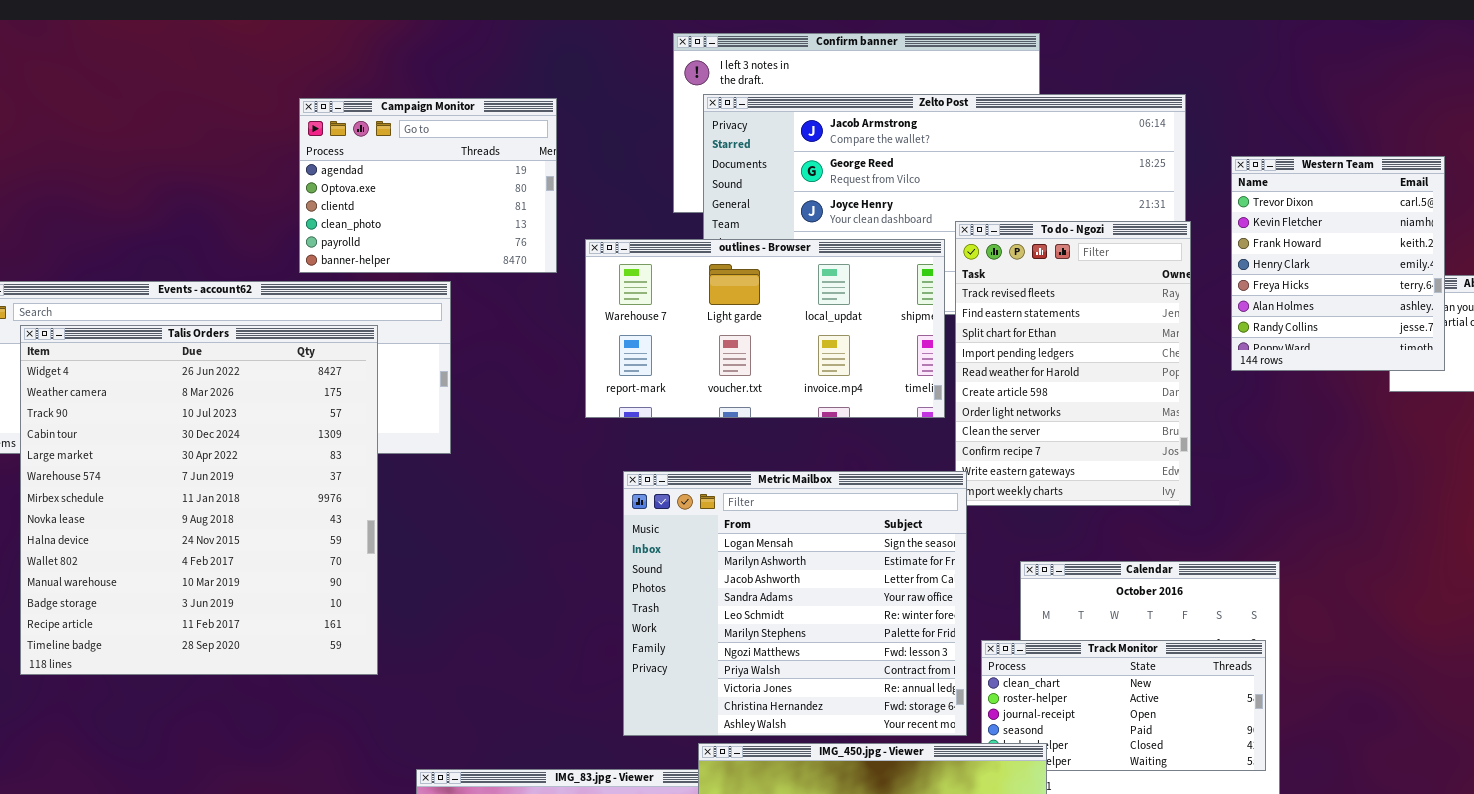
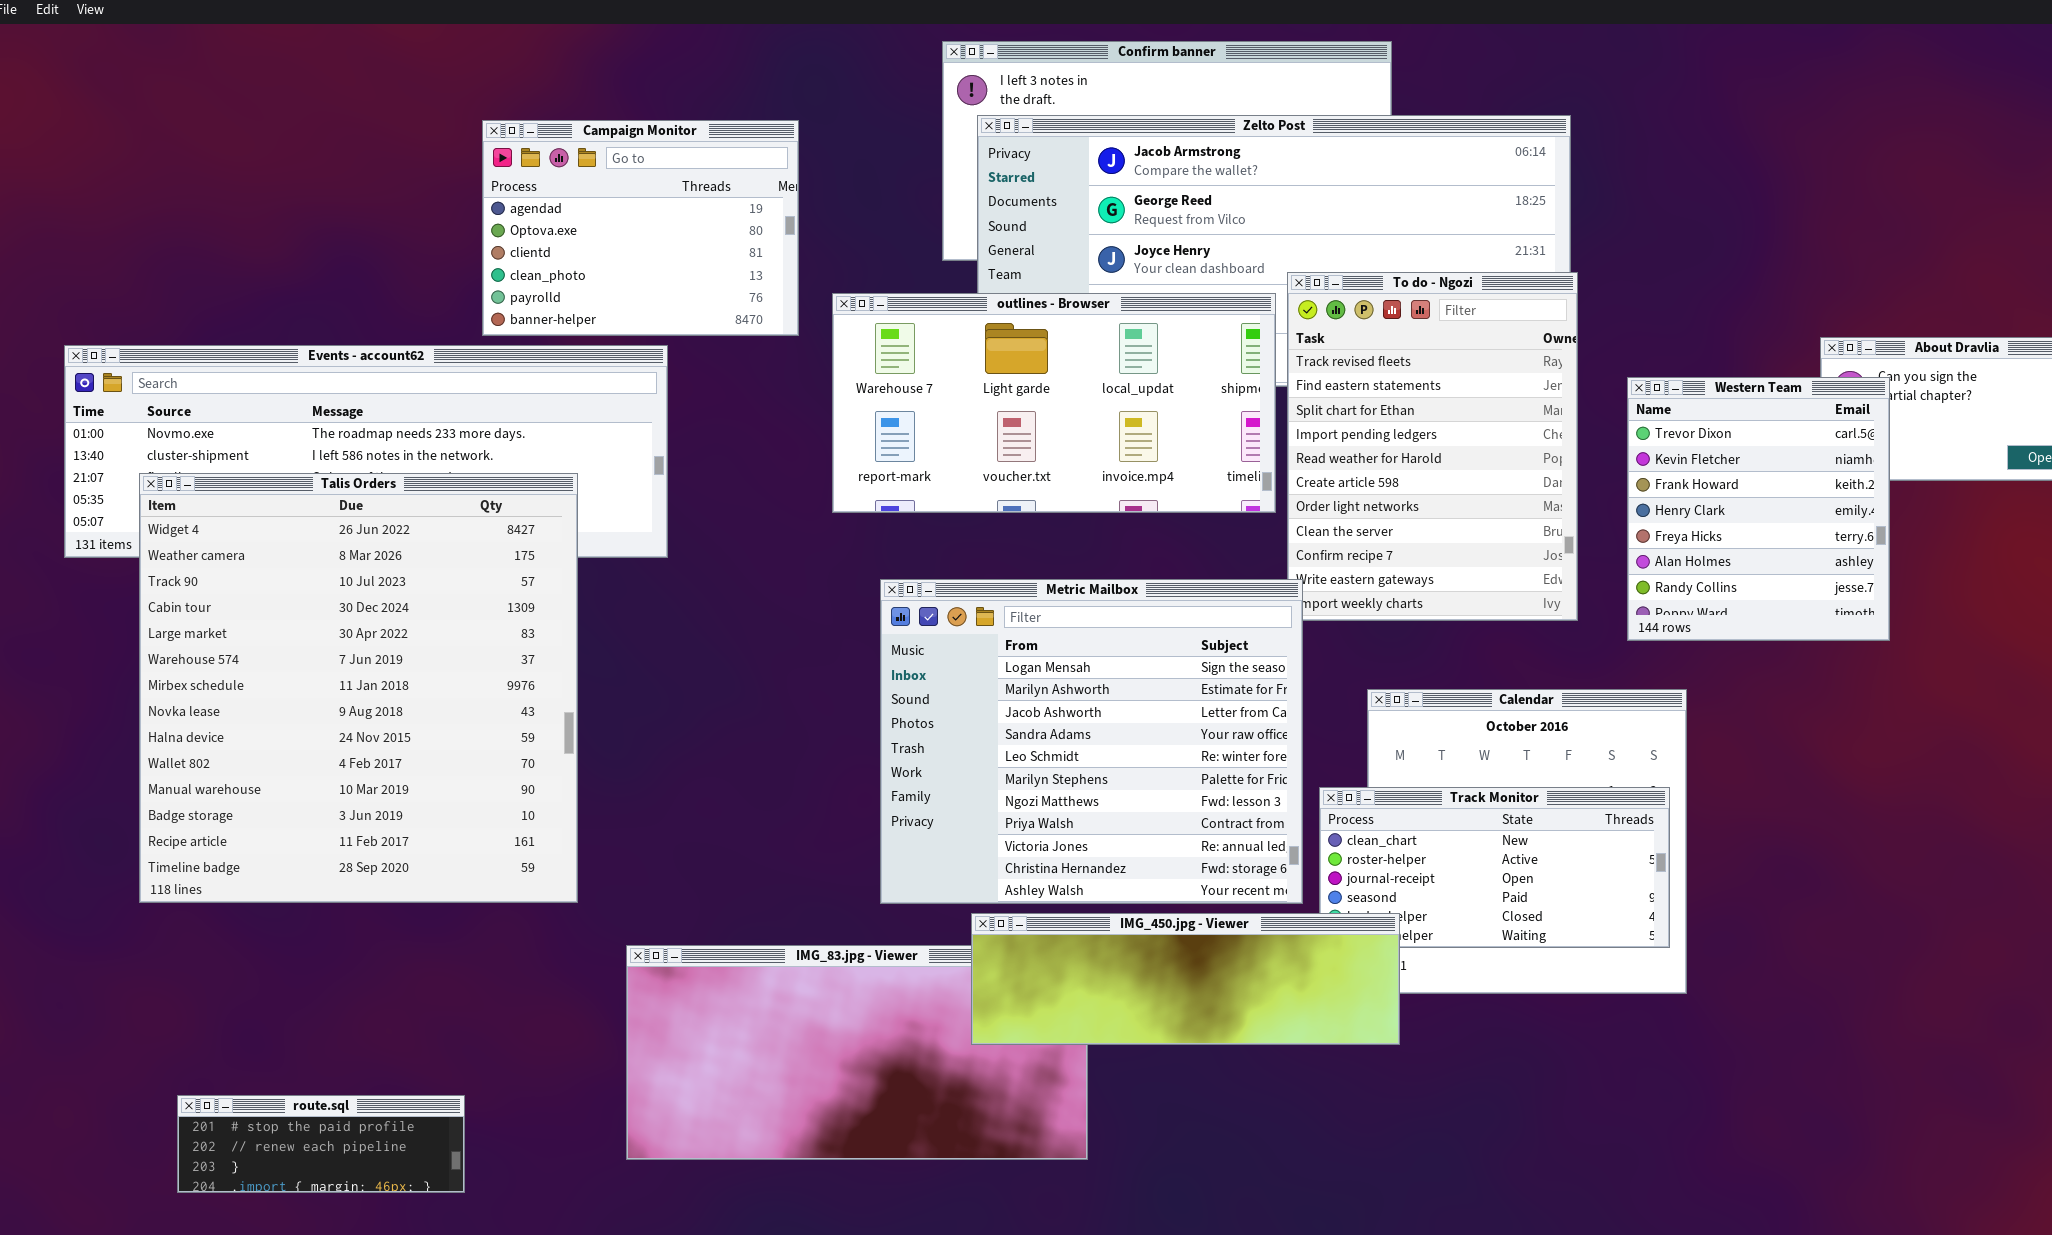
Western Team: [1231,156,1445,371] -> [1627,377,1890,641], moved
Talis Orders: [20,325,378,675] -> [139,473,578,903], moved

